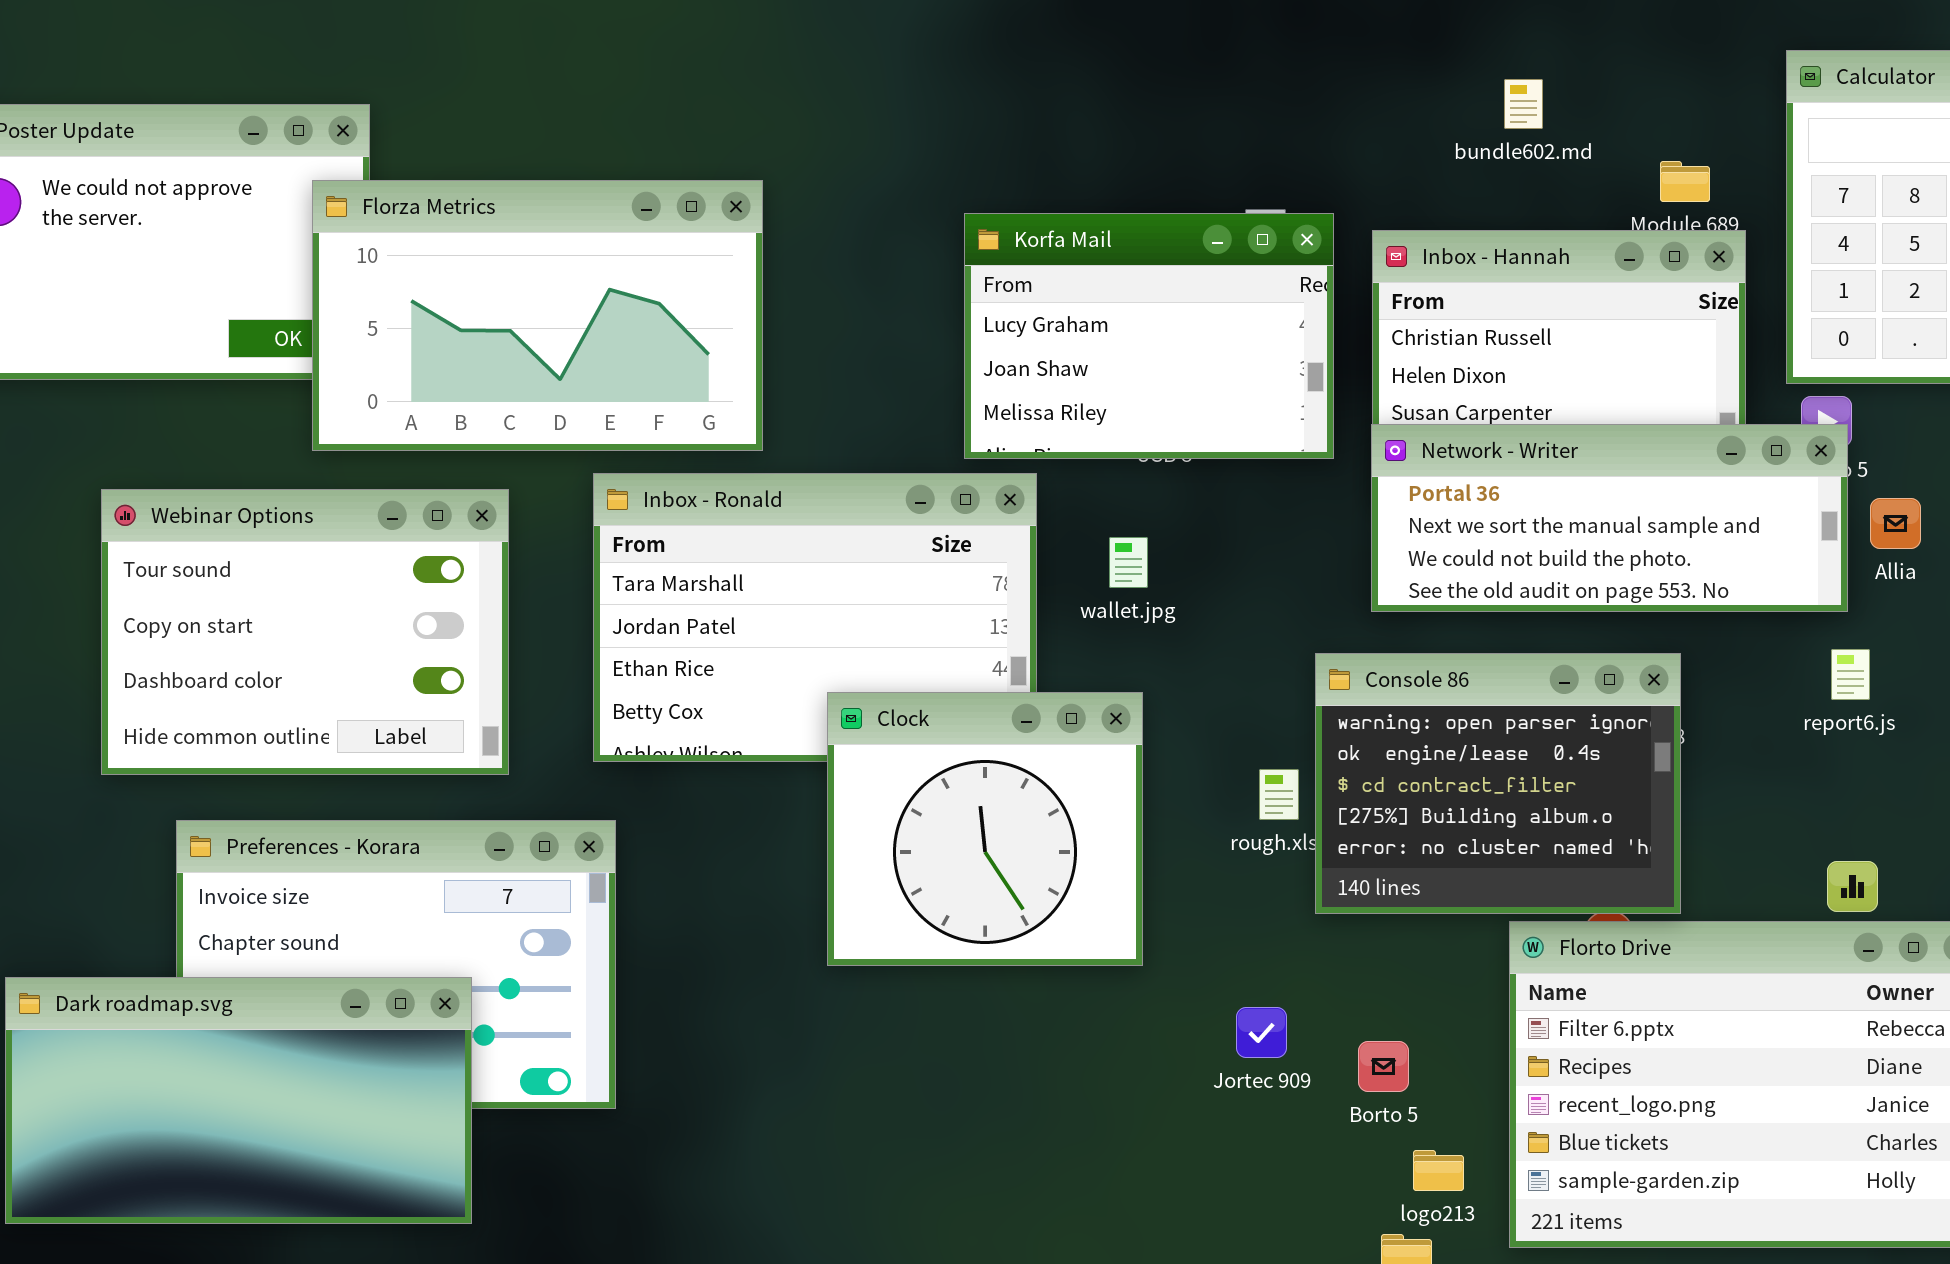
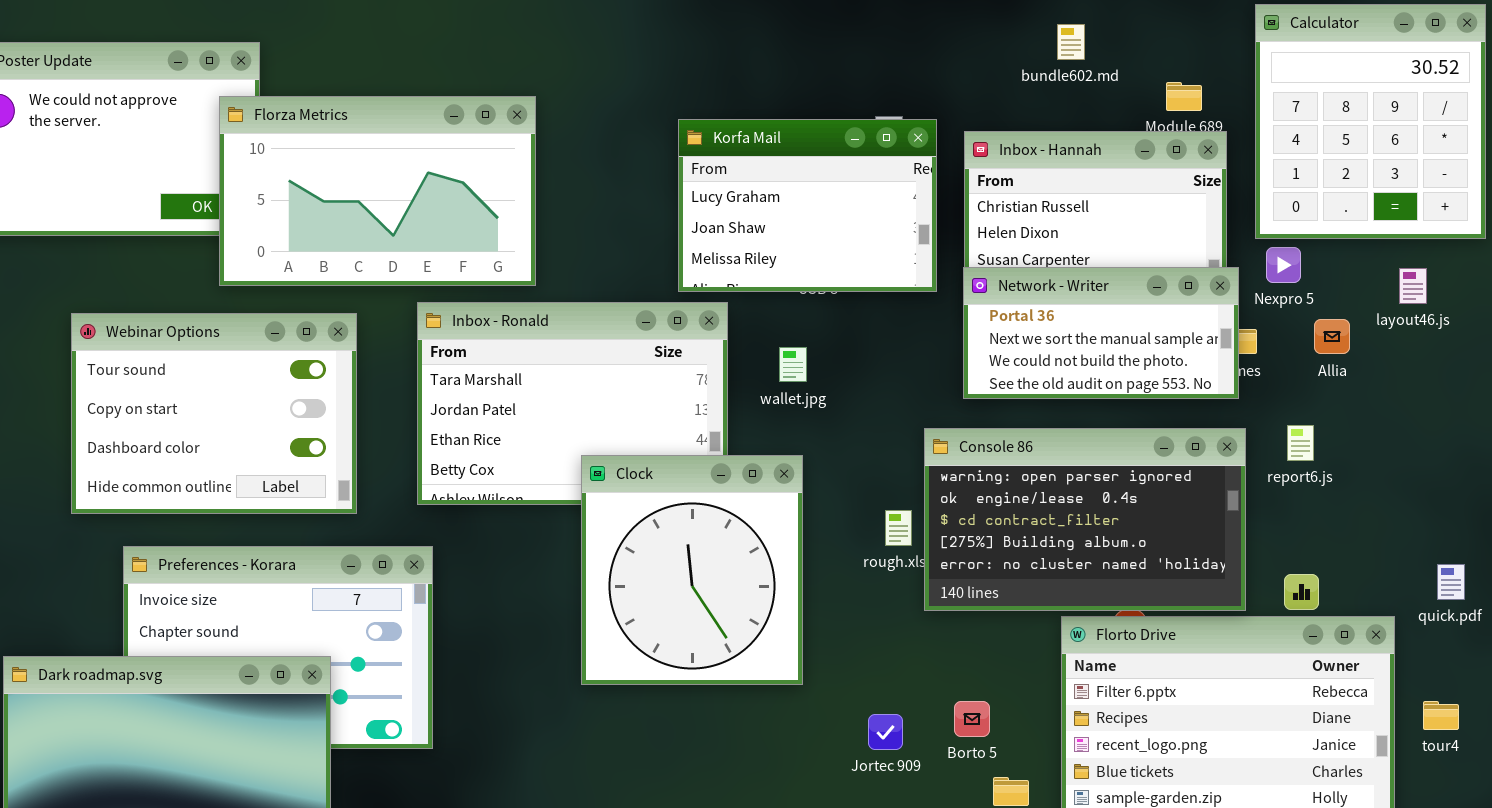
Network - Writer: [1371,424,1848,612] -> [963,267,1239,399], resized
Console 86: [1315,653,1681,914] -> [924,428,1246,611], resized
Clock: [827,692,1143,966] -> [581,455,803,685], resized
Jortec 909: [1236,1007,1287,1058] -> [868,714,903,750], moved

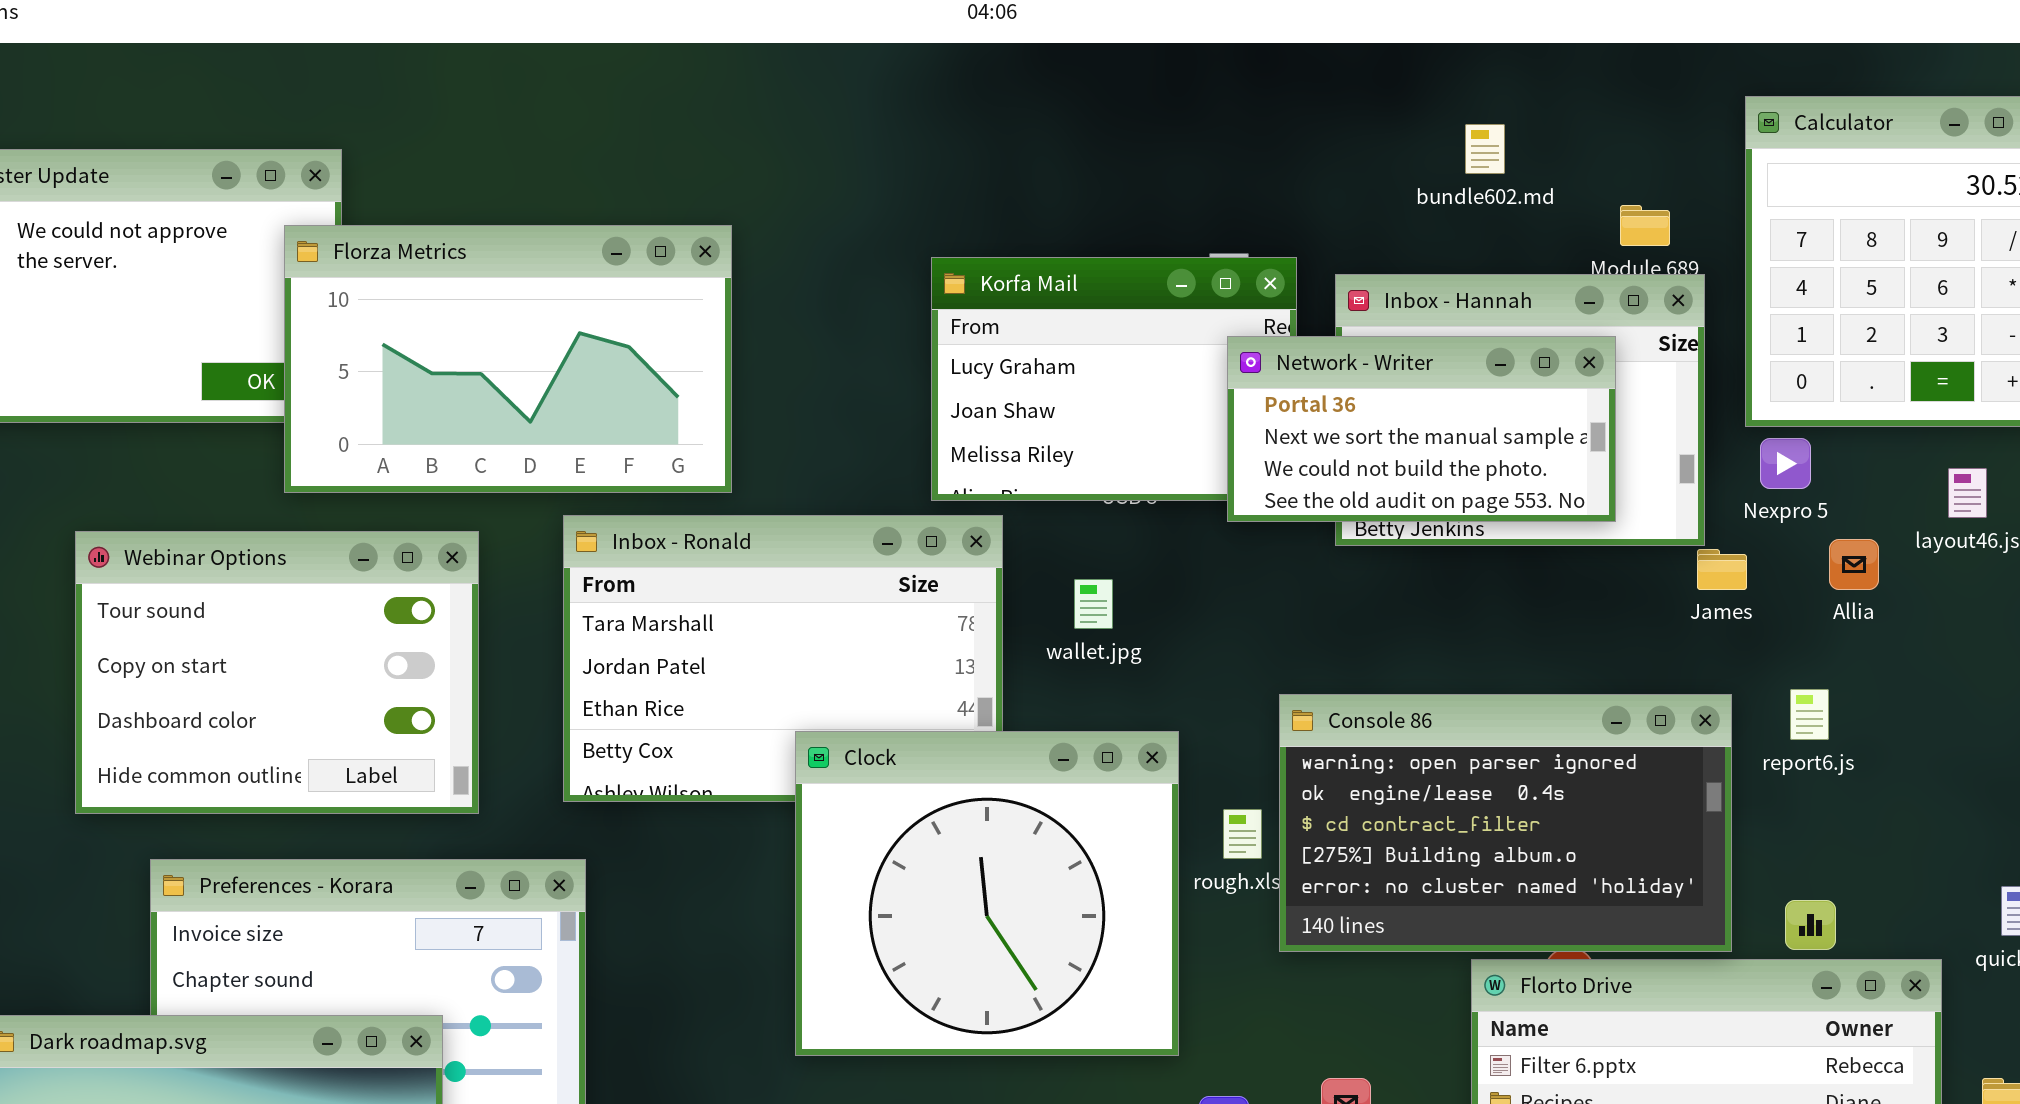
Network - Writer: [963,267,1239,399] -> [1227,336,1616,522], moved
Clock: [581,455,803,685] -> [795,731,1179,1056], resized

